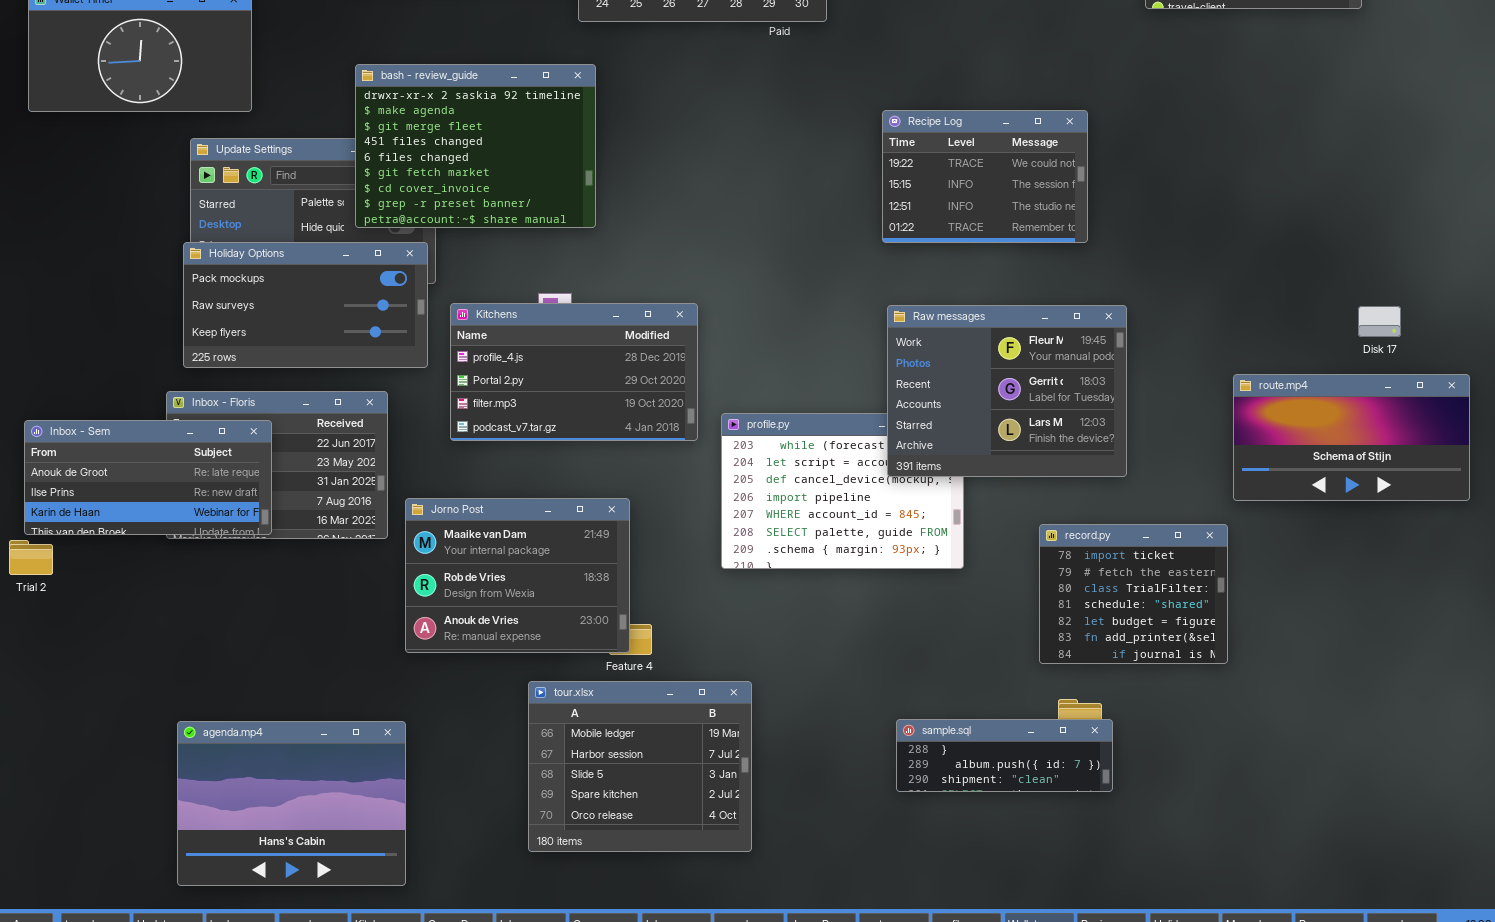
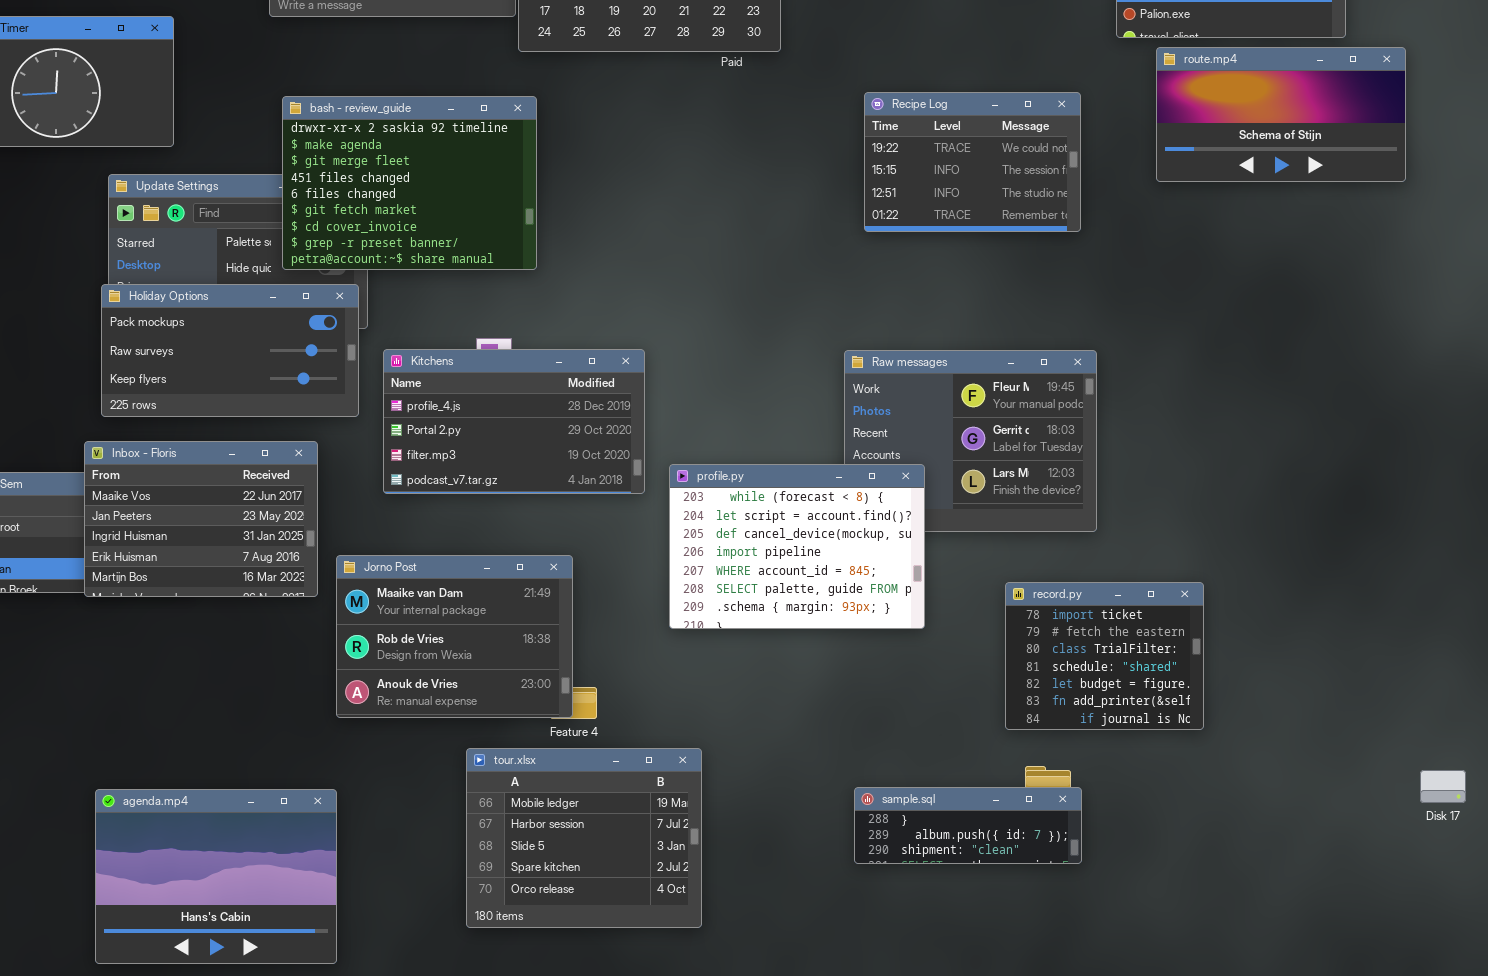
Recipe Log: [882,110,1088,243] -> [864,92,1081,232], moved
Disk 17: [1358,306,1401,337] -> [1420,770,1466,803], moved
route.mp4: [1233,374,1470,501] -> [1156,47,1406,182], moved
Inbox - Floris: [166,391,388,539] -> [84,441,318,597], raised
profile.py: [721,413,964,569] -> [669,464,925,629], raised

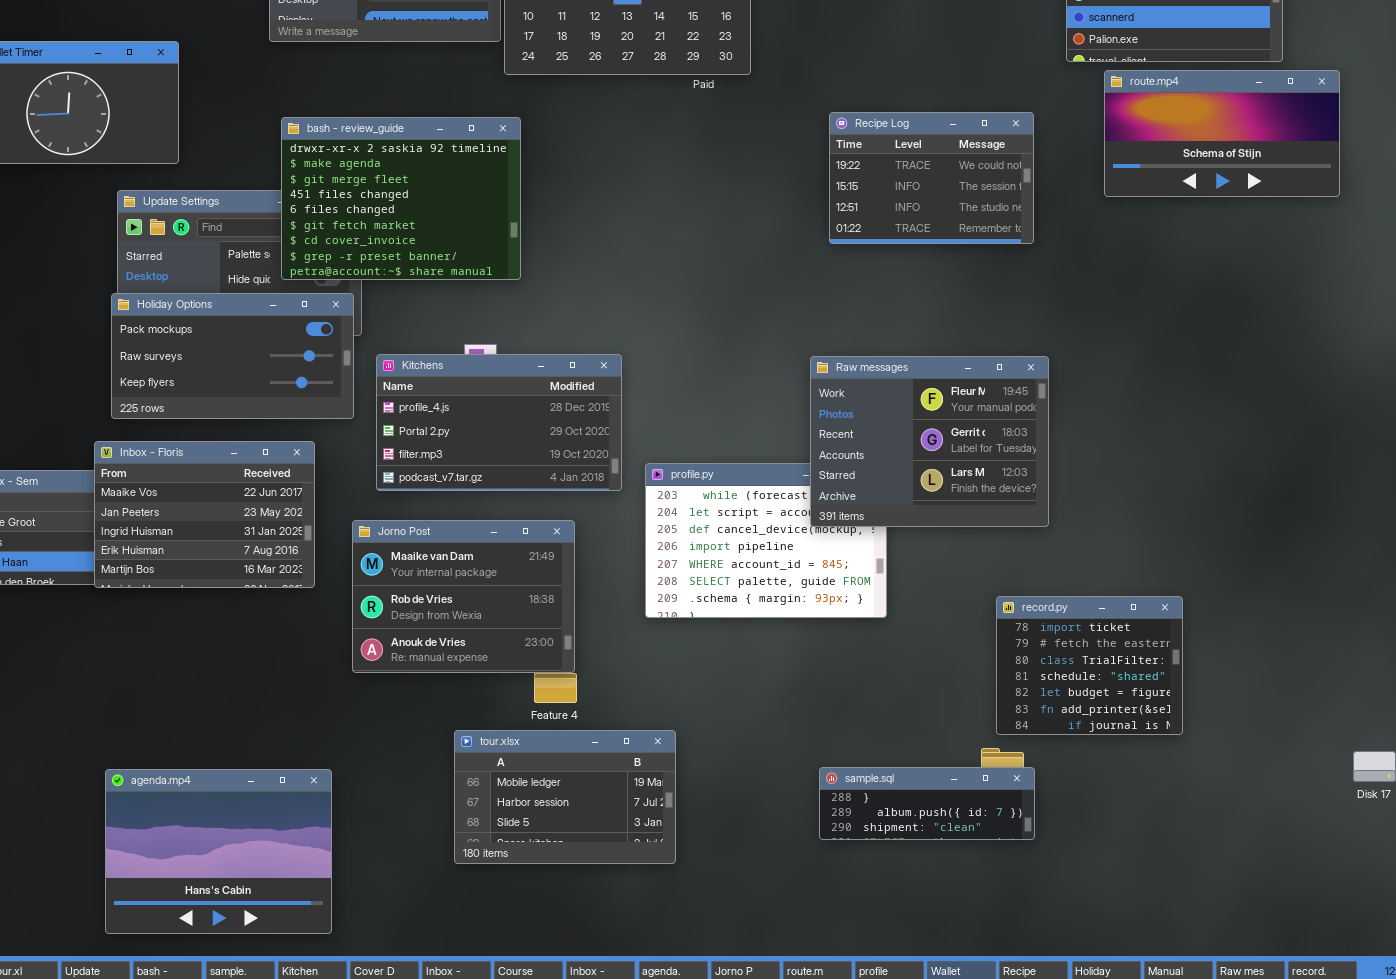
Raw messages: [844,350,1097,532] -> [810,356,1049,527], raised
Jorno Post: [336,555,573,718] -> [352,520,575,673], moved
record.py: [1005,582,1204,730] -> [996,596,1183,735], moved
tour.xlsx: [466,748,702,928] -> [454,730,676,864], resized

